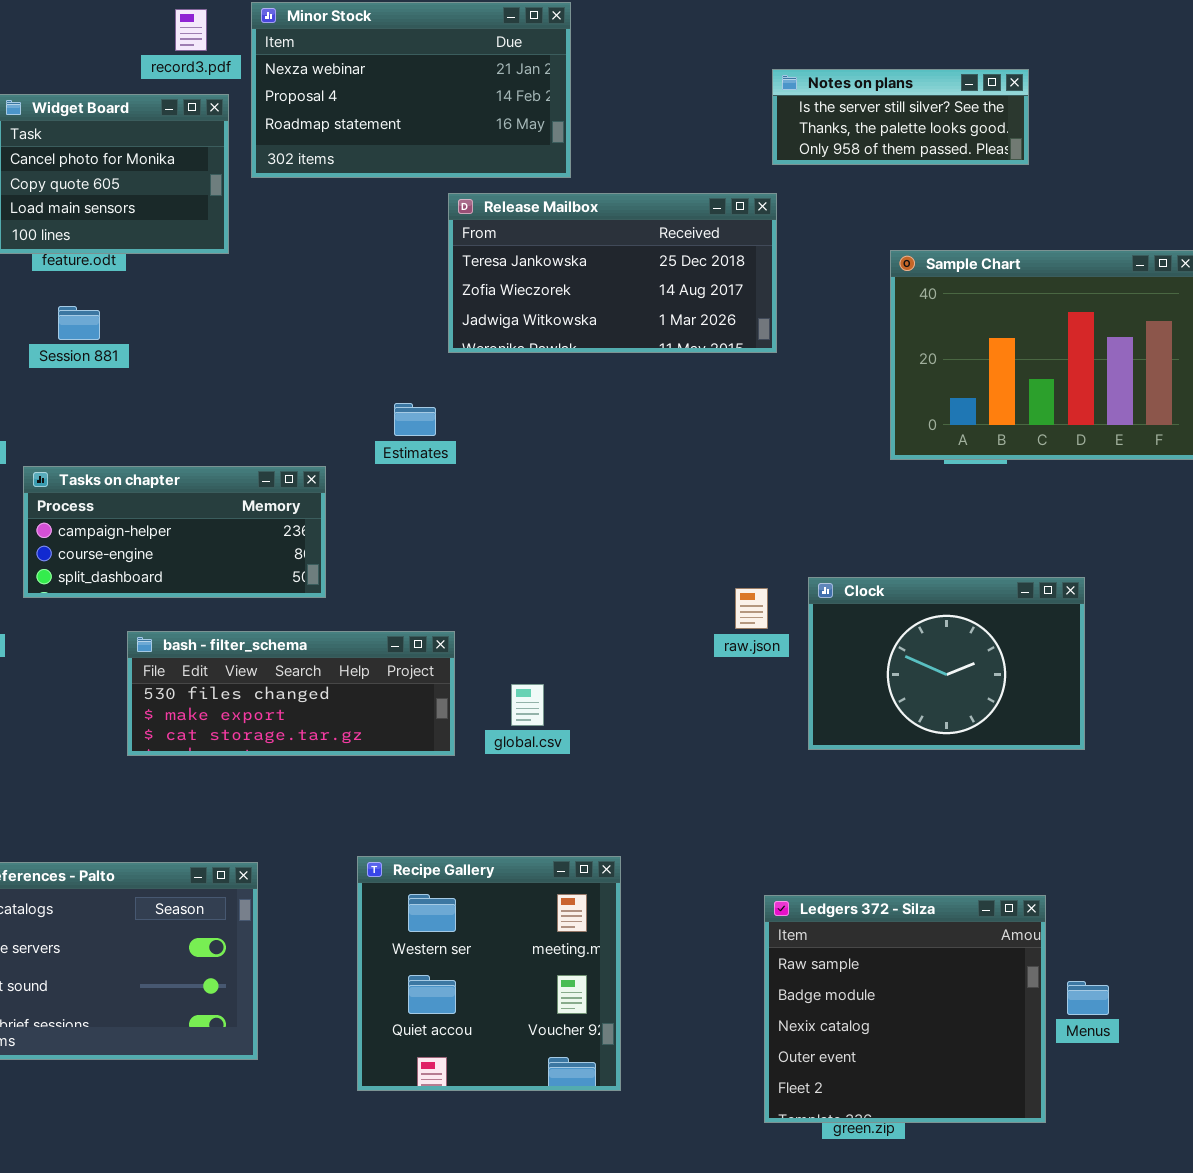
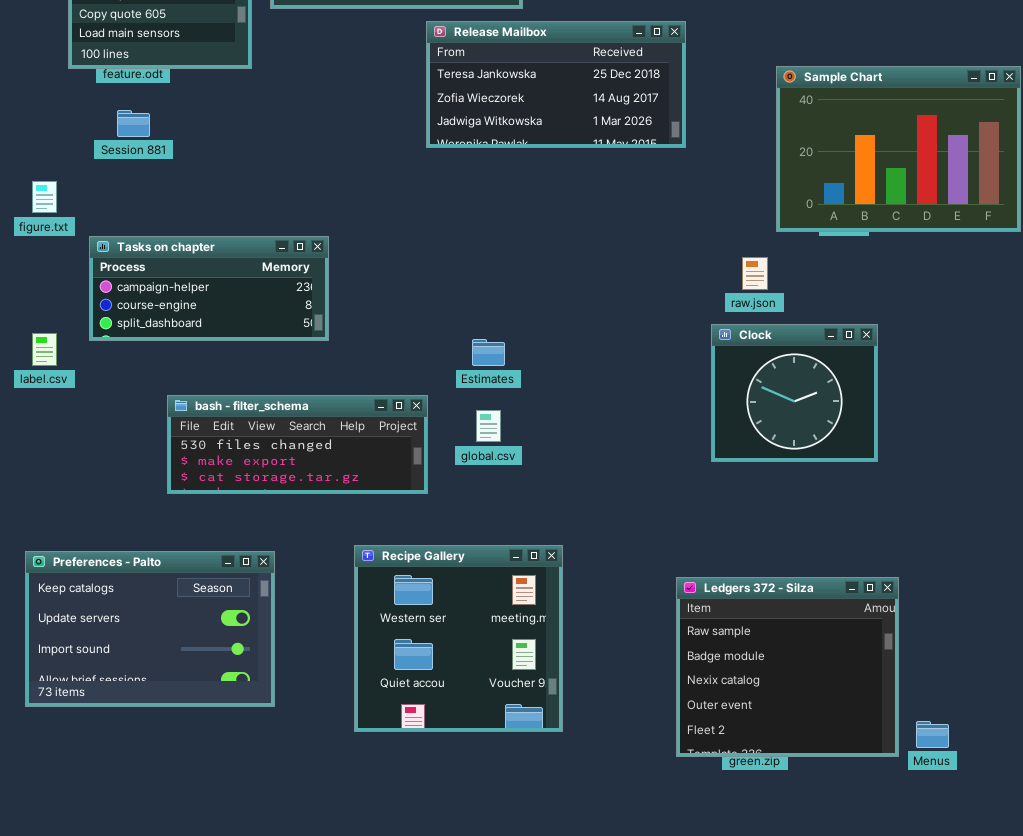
Estimates: [394,403,436,436] -> [472,339,505,366], moved
Clock: [808,577,1085,750] -> [711,324,878,462], resized
raw.json: [735,588,768,629] -> [742,257,768,290], moved
bash - filter_schema: [127,631,455,756] -> [167,395,428,494], moved
Menus: [1067,981,1109,1015] -> [916,721,949,748], moved

